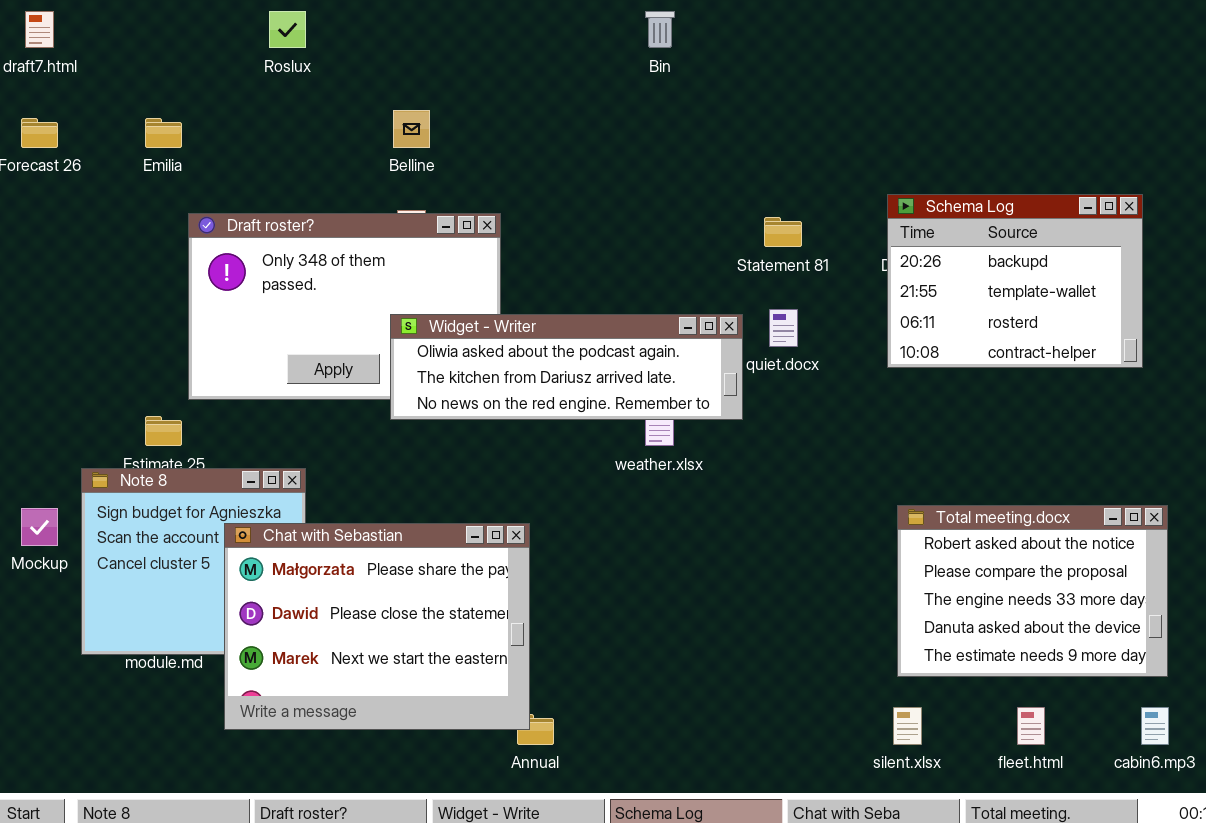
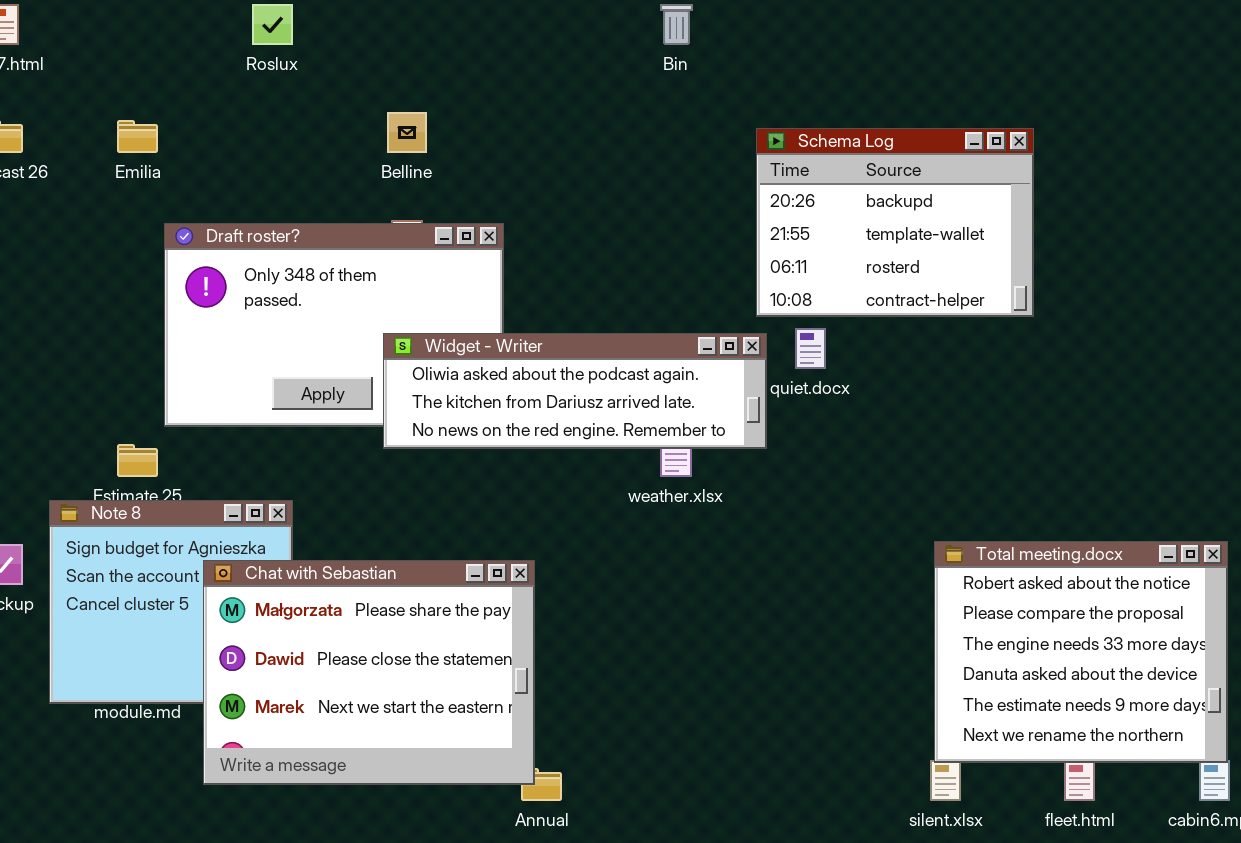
Schema Log: [887,194,1143,368] -> [756,128,1034,317], moved
Total meeting.docx: [897,505,1168,677] -> [934,541,1228,763], resized

